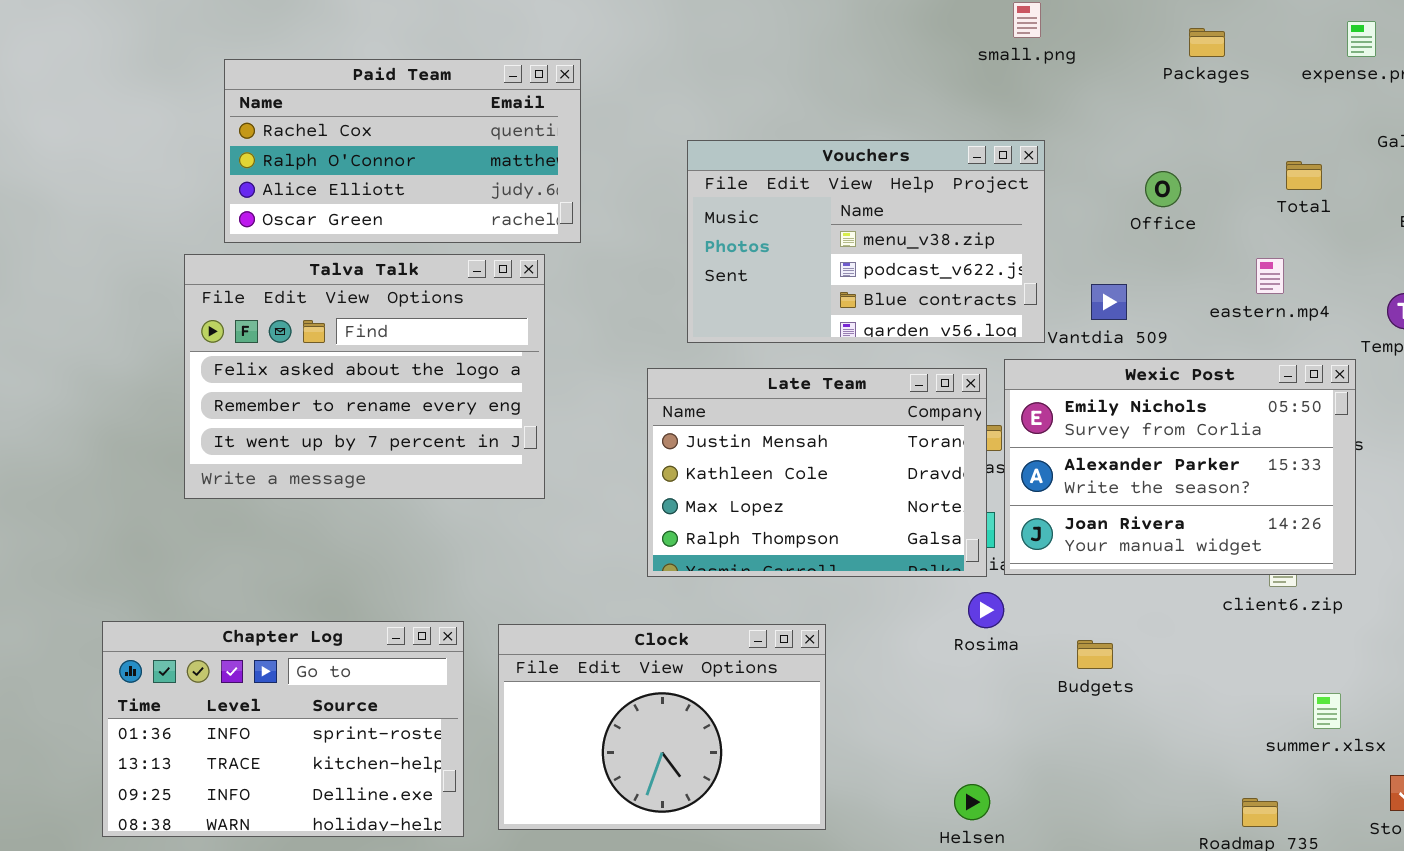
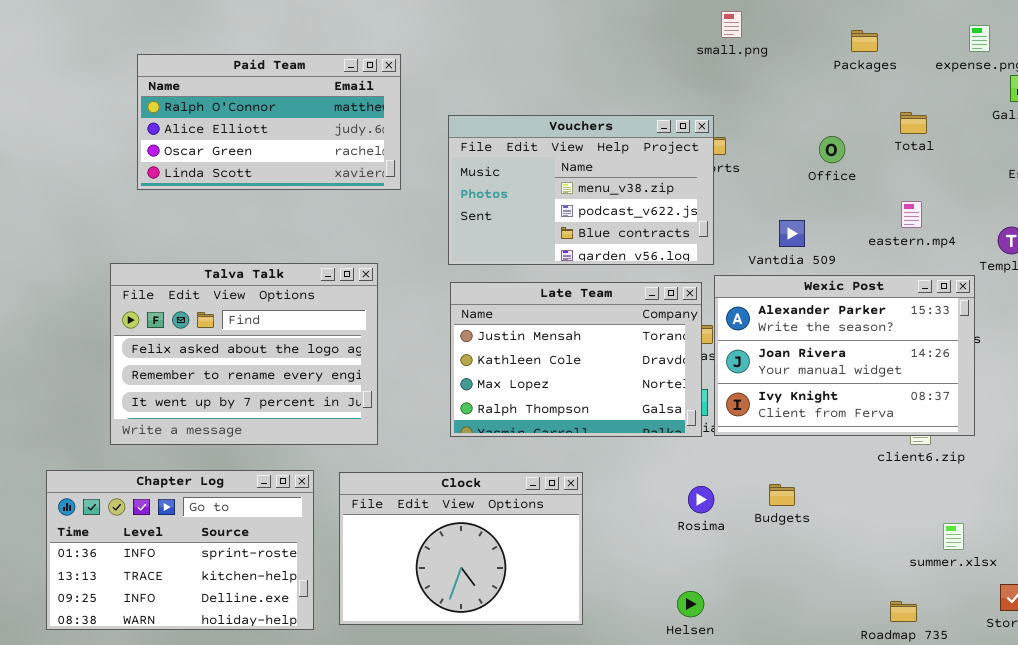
Paid Team: [224,59,581,243] -> [137,54,401,190], scrolled down 1 row
Vouchers: [687,140,1045,343] -> [448,115,714,265], moved
Total: [1286,161,1322,190] -> [900,112,927,134], moved
Talva Talk: [184,254,545,499] -> [110,263,378,445], moved
Wexic Post: [1004,359,1356,575] -> [714,275,975,436], scrolled down 1 row
Rosima: [968,592,1004,628] -> [688,486,714,513], moved

